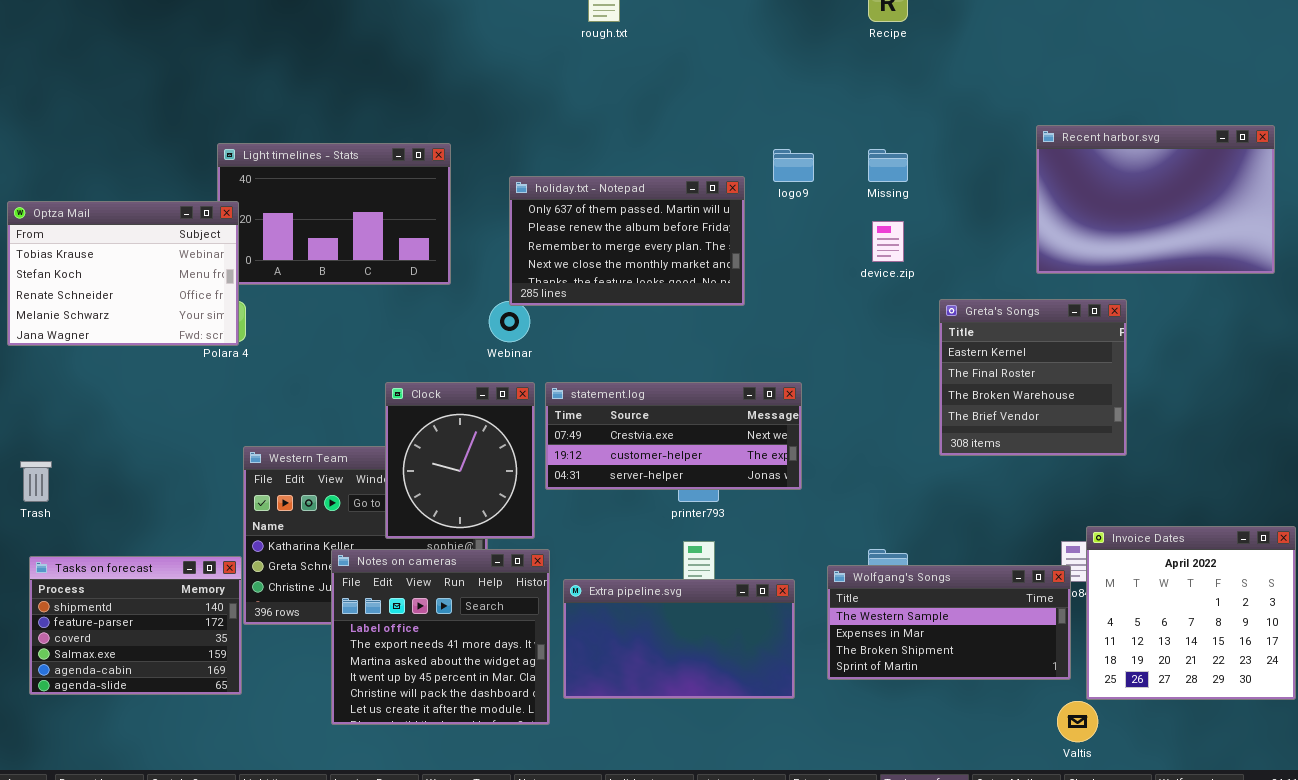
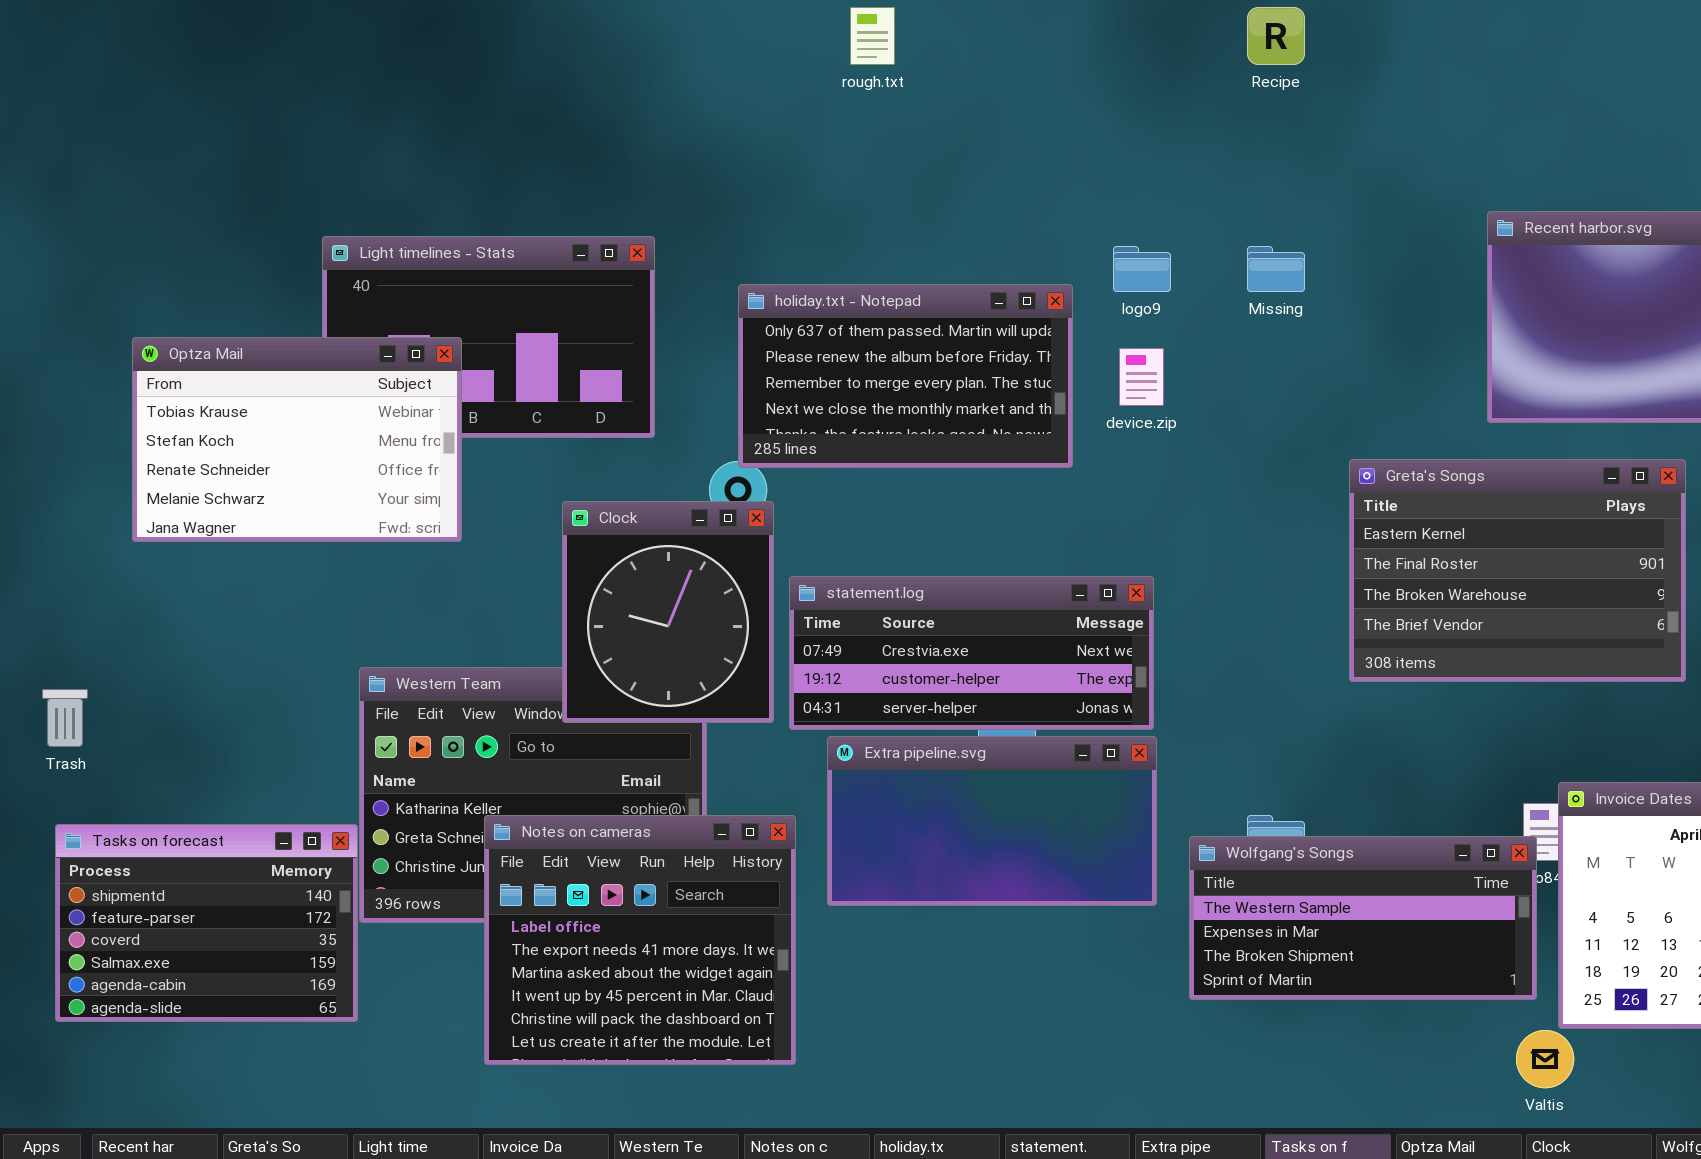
Optza Mail: [7,201,239,346] -> [132,337,462,542], moved
device.zip: [872,221,904,262] -> [1119,348,1164,406], moved
Greta's Songs: [939,299,1127,456] -> [1349,459,1686,682], resized
Clock: [385,382,535,539] -> [562,501,774,723], moved
Extra pipeline.svg: [563,579,795,699] -> [827,736,1157,906], moved

